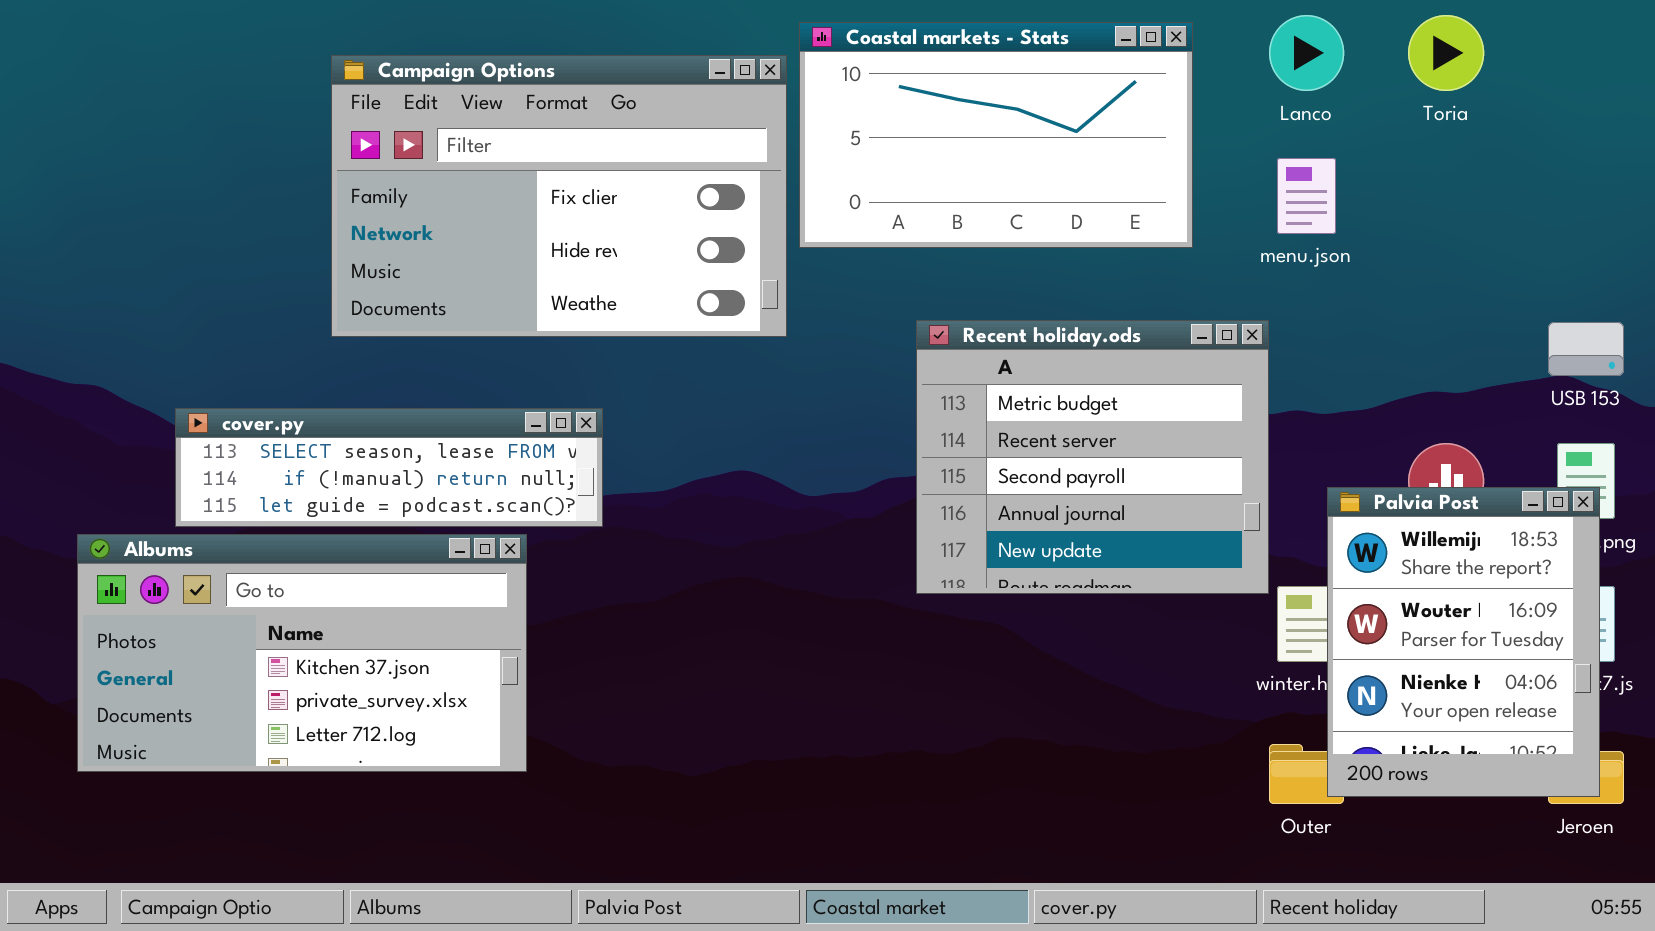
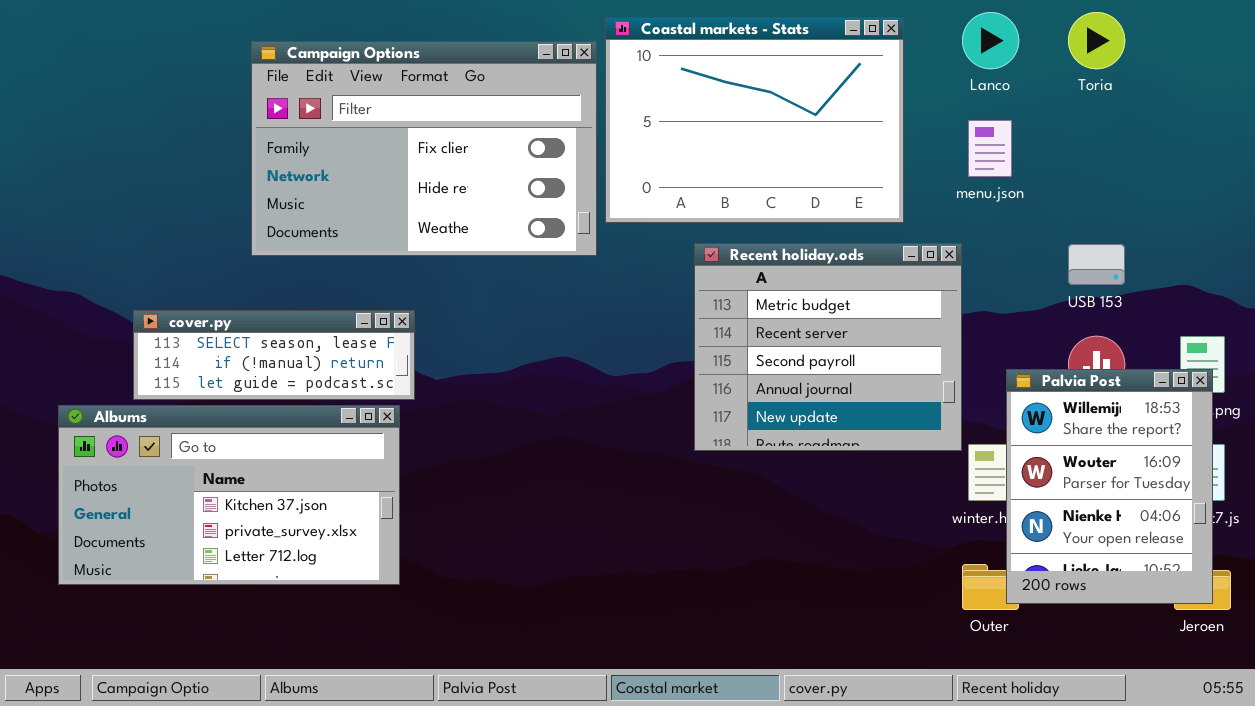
Coastal markets - Stats: [799,22,1193,248] -> [605,17,904,223], resized
USB 153: [1548,322,1624,376] -> [1068,244,1125,285], moved
cover.py: [175,408,603,527] -> [133,310,415,400], resized

